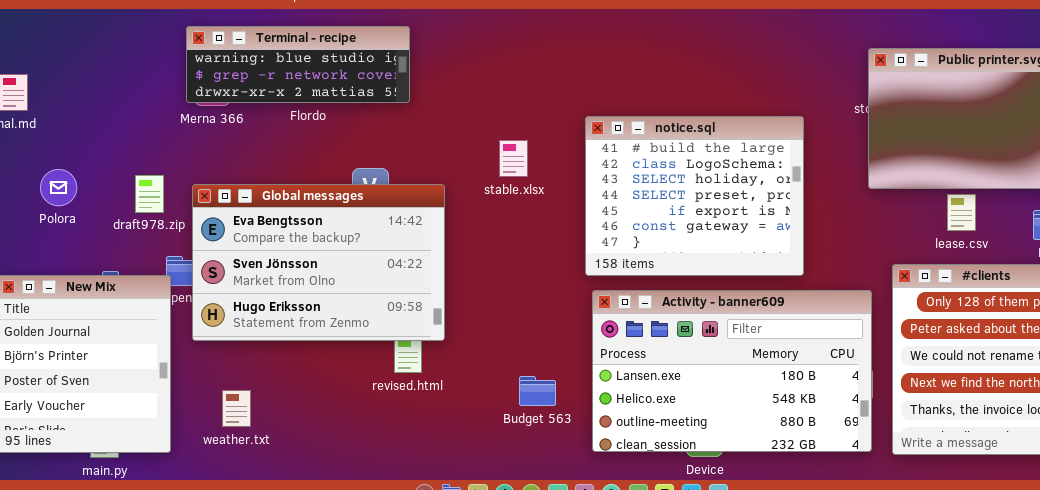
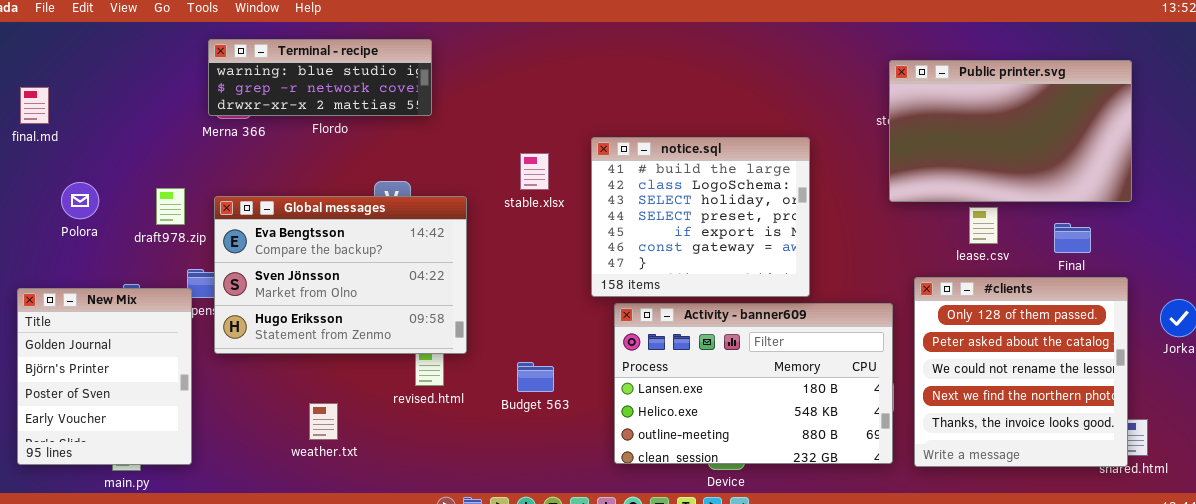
notice.sql: [585,116,804,276] -> [591,137,810,297], moved
Budget 563: [519,376,556,406] -> [517,362,554,392], moved
weather.txt: [222,390,251,427] -> [309,403,338,440], moved

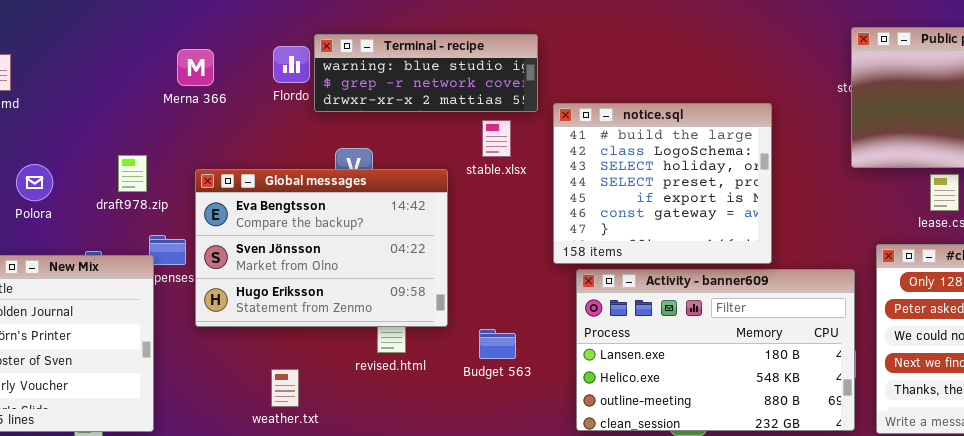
Terminal - recipe: [208,39,432,116] -> [314,34,538,112], moved
Polora: [61,182,99,219] -> [16,164,53,201], moved
Global messages: [214,196,467,354] -> [195,169,448,327], moved

